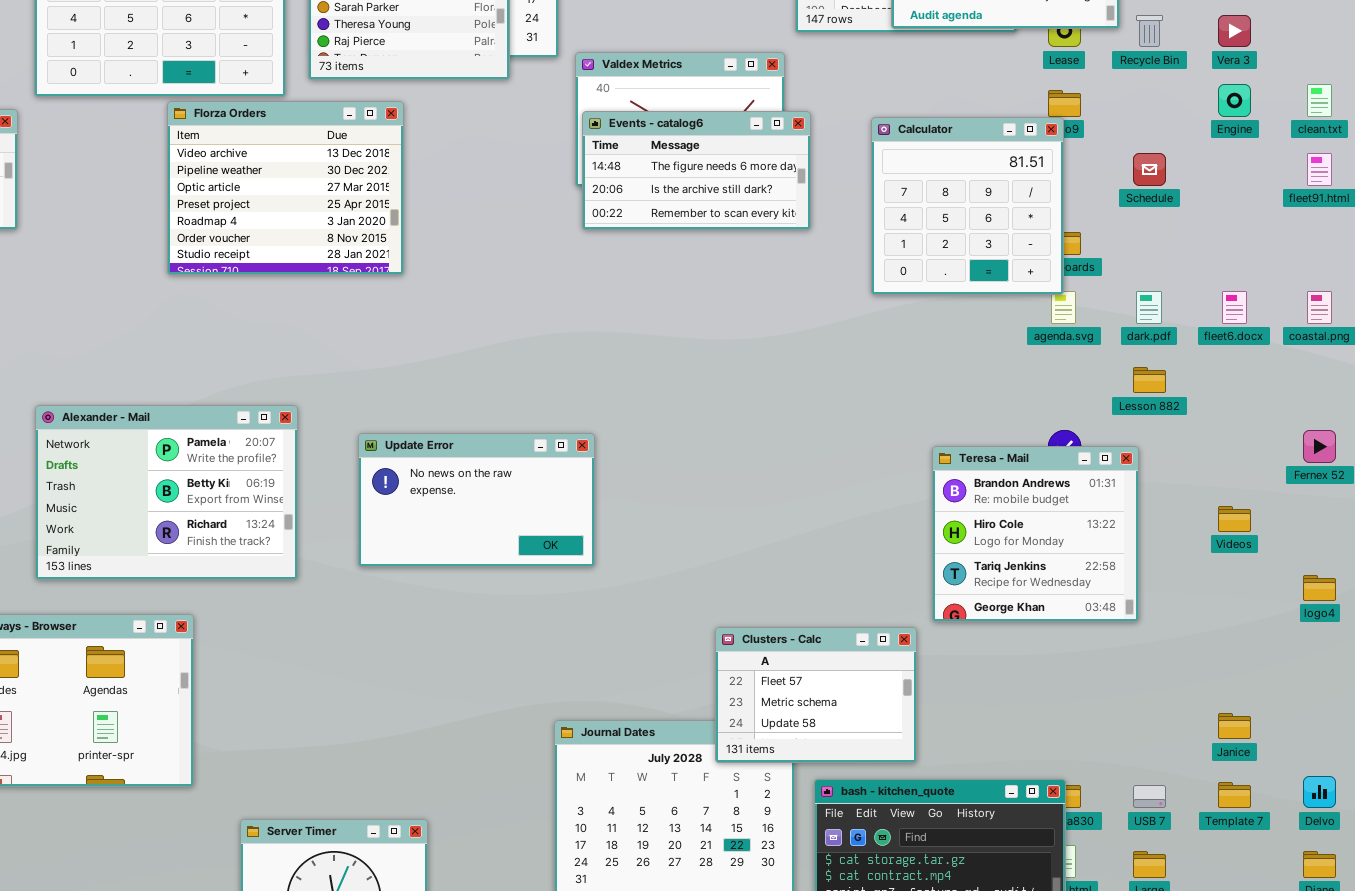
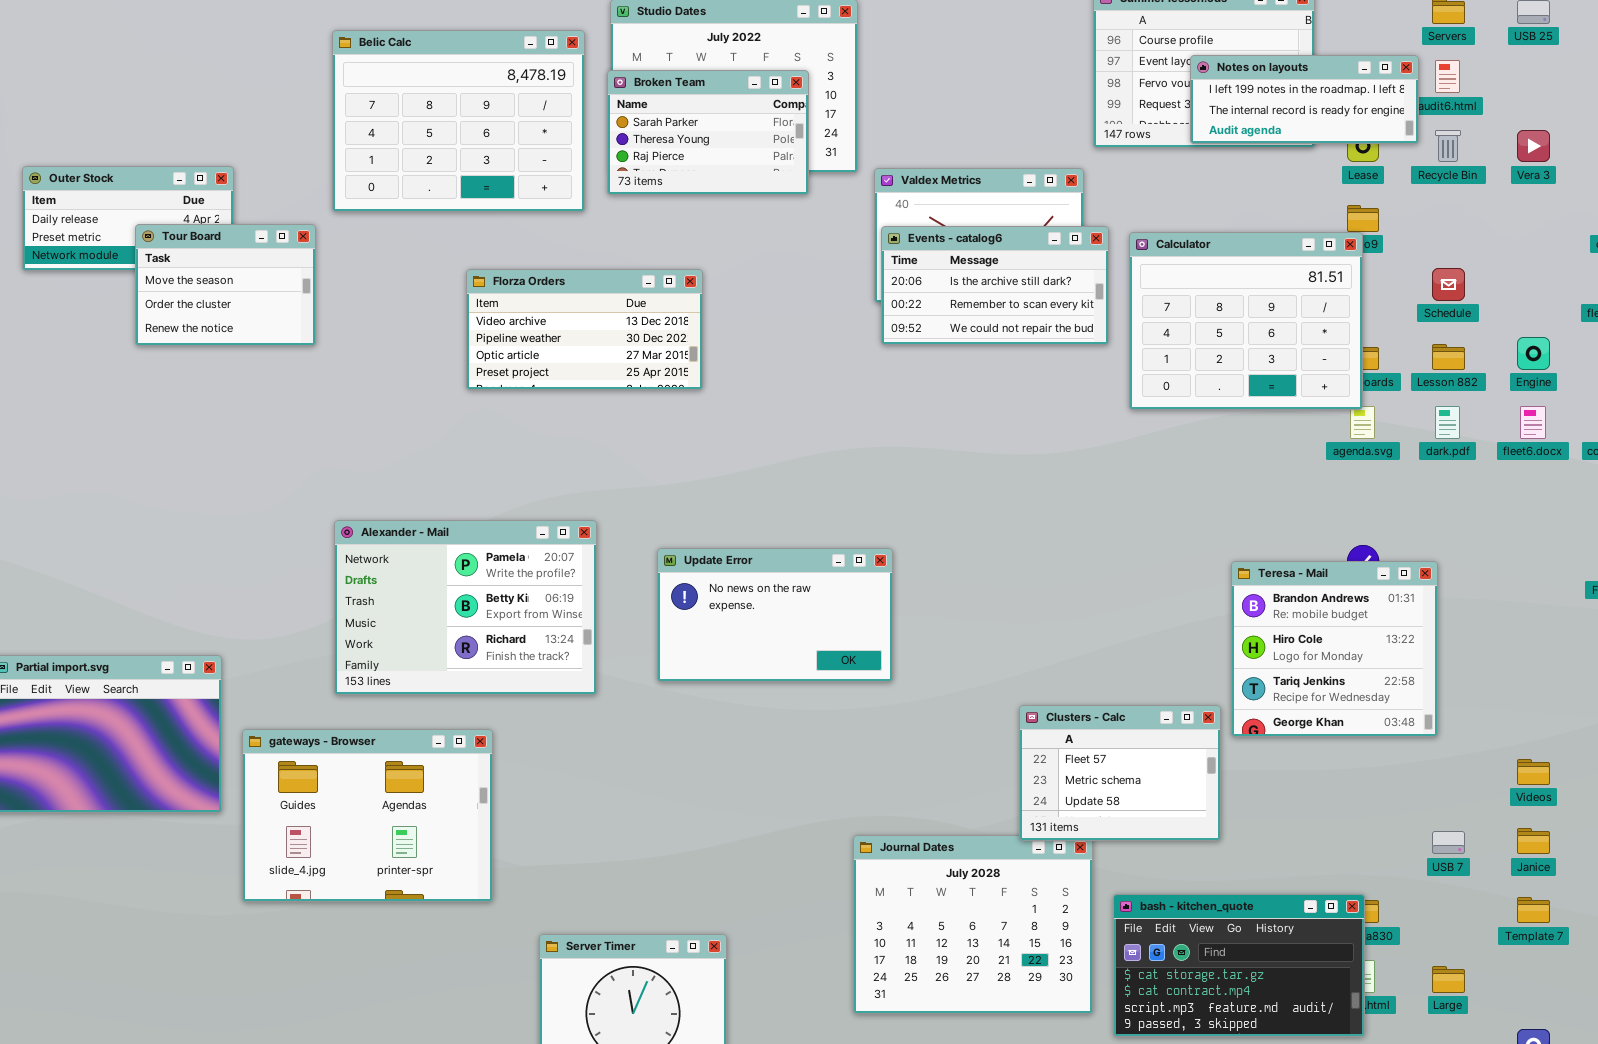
Engine: [1218,84,1251,117] -> [1517,337,1550,370], moved
Florza Orders: [167,101,404,275] -> [466,269,703,390], resized
Events - catalog6: [582,111,811,230] -> [881,226,1109,345], scrolled down 1 row
Calculator: [871,117,1064,295] -> [1129,232,1363,410], resized
Lesson 882: [1133,367,1166,393] -> [1432,344,1465,370], moved
Videos: [1218,506,1251,532] -> [1517,759,1550,785], moved
Clusters - Calc: [715,627,917,763] -> [1019,705,1221,841], moved
USB 7: [1133,785,1166,808] -> [1432,831,1465,854], moved

